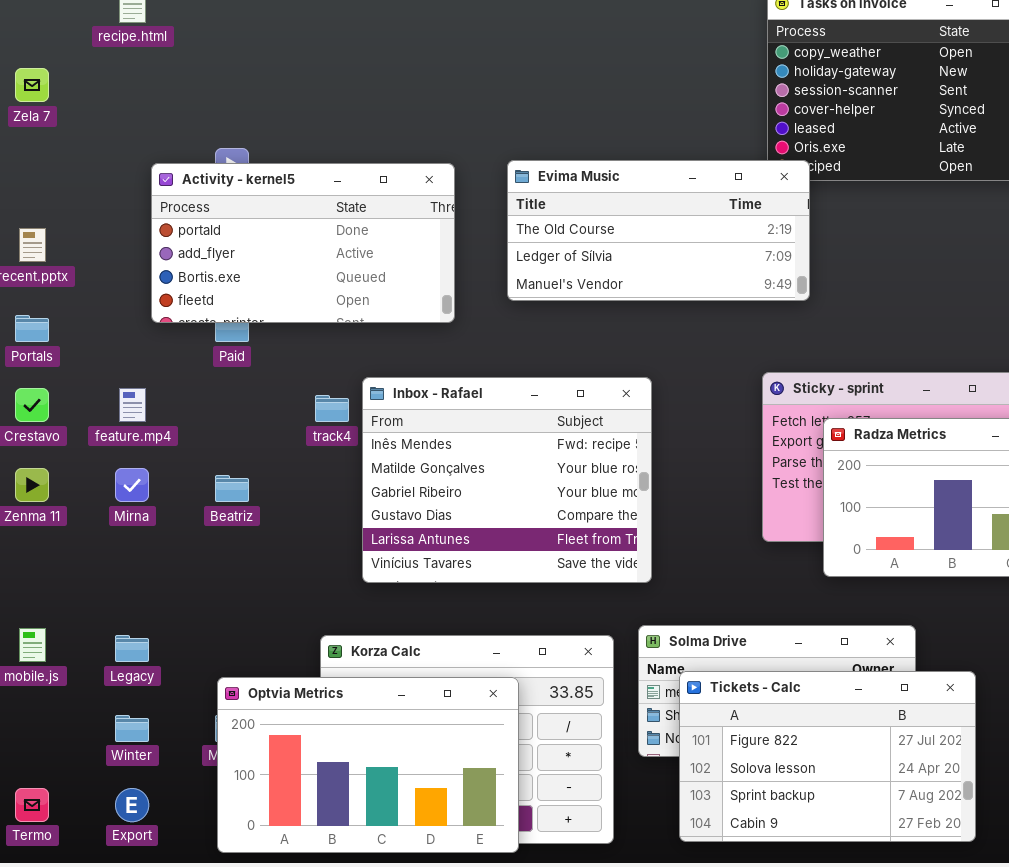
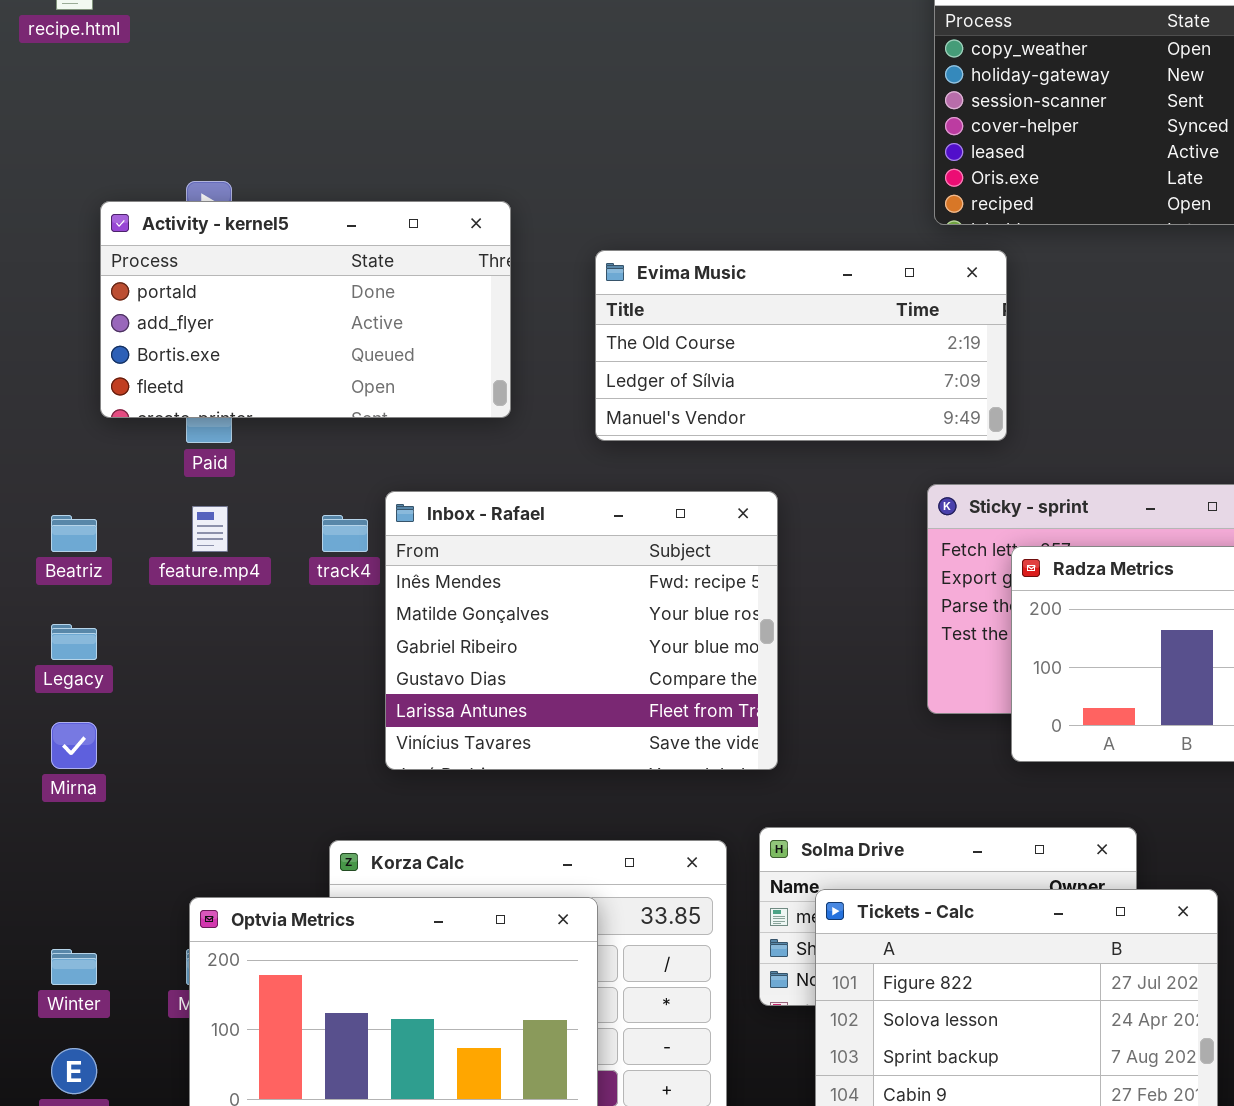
Evima Music: [507,160,810,301] -> [595,250,1007,441], moved
feature.mp4: [119,388,146,422] -> [192,506,228,552], moved
Mirna: [115,468,149,502] -> [51,722,97,769], moved
Beatriz: [215,475,249,502] -> [51,515,97,552], moved
Legacy: [115,635,149,662] -> [51,624,97,660], moved

